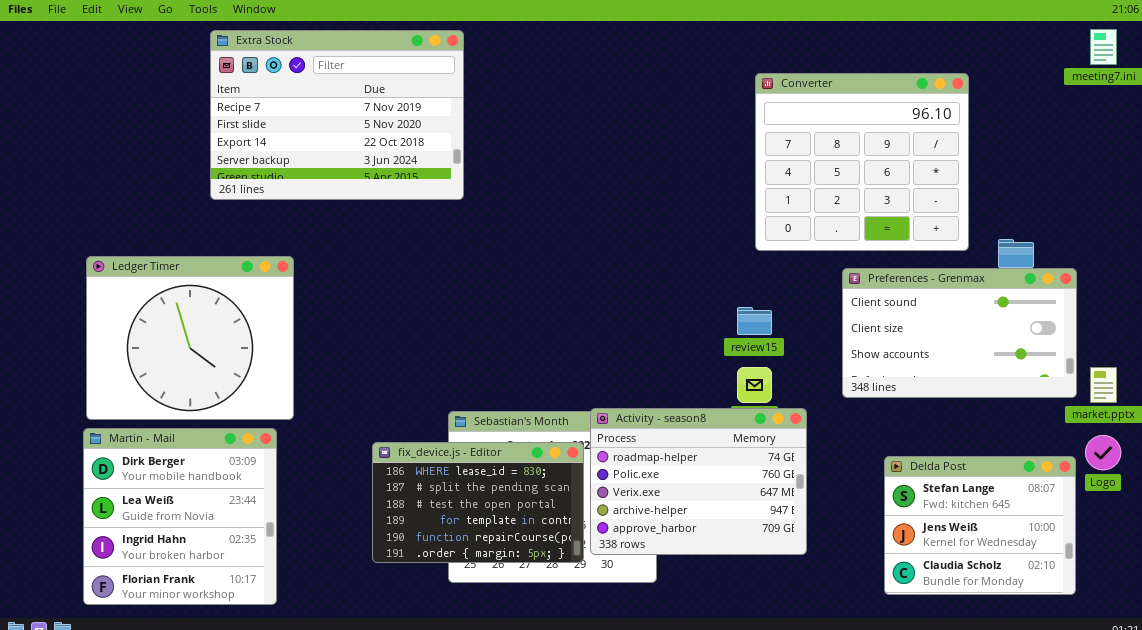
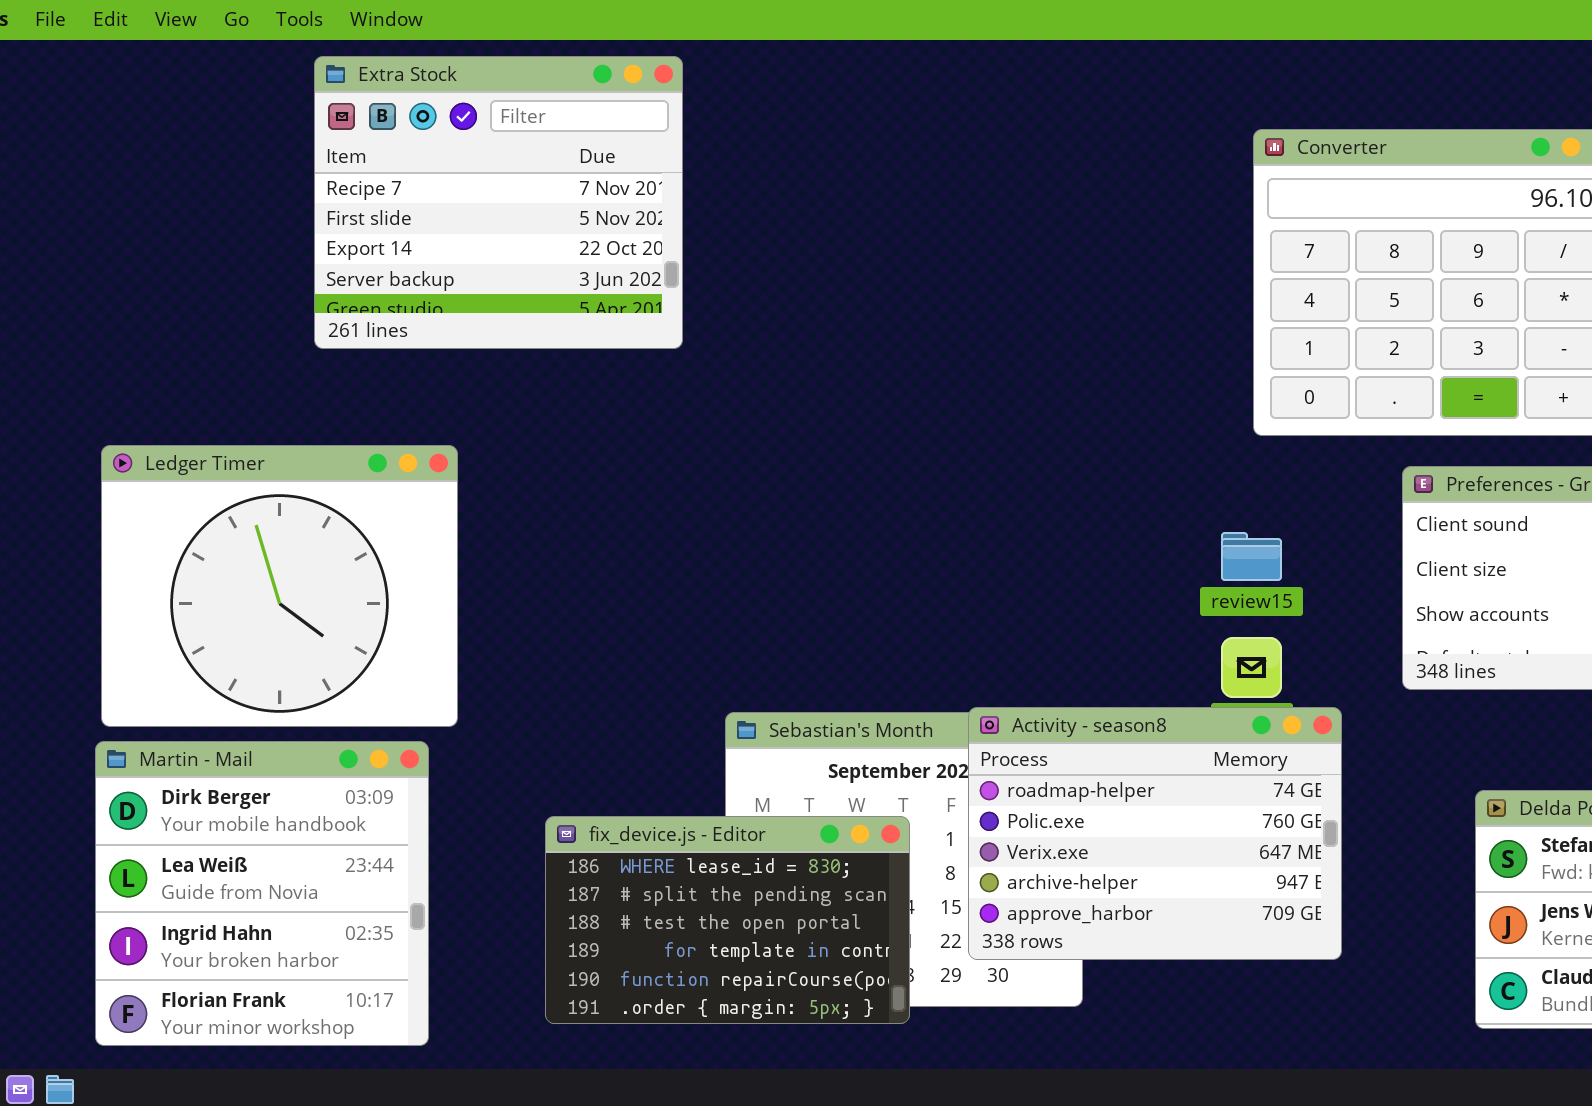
Extra Stock: [210,30,464,200] -> [314,56,683,349], resized
fix_device.js - Editor: [372,442,584,563] -> [545,816,910,1024], moved

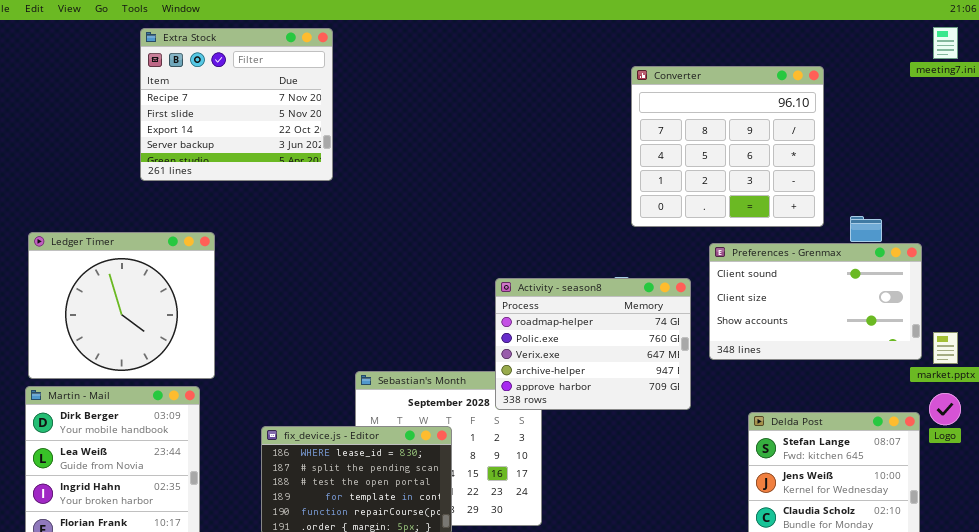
Activity - season8: [968,707,1342,960] -> [495,278,691,410], moved

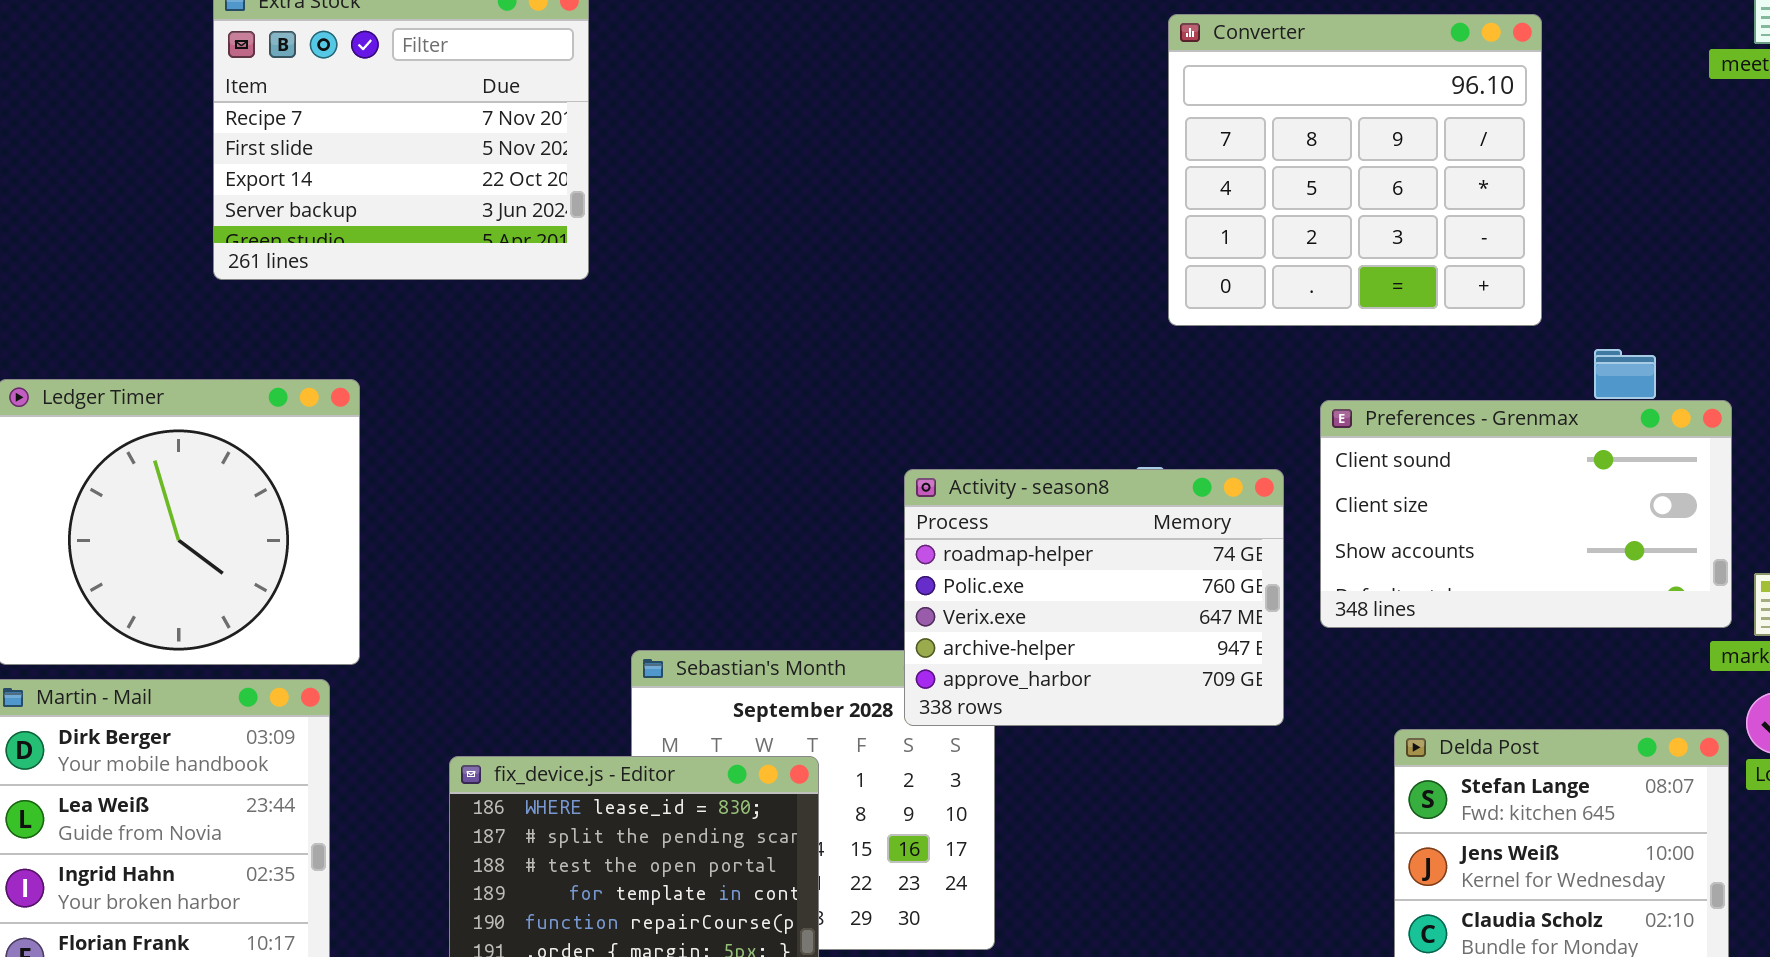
Converter: [631,66,824,227] -> [1168,14,1542,326], moved

